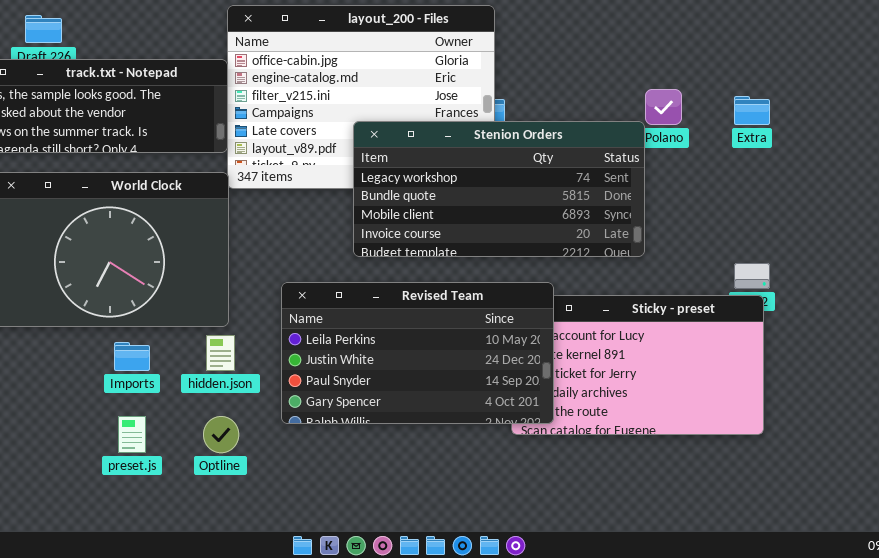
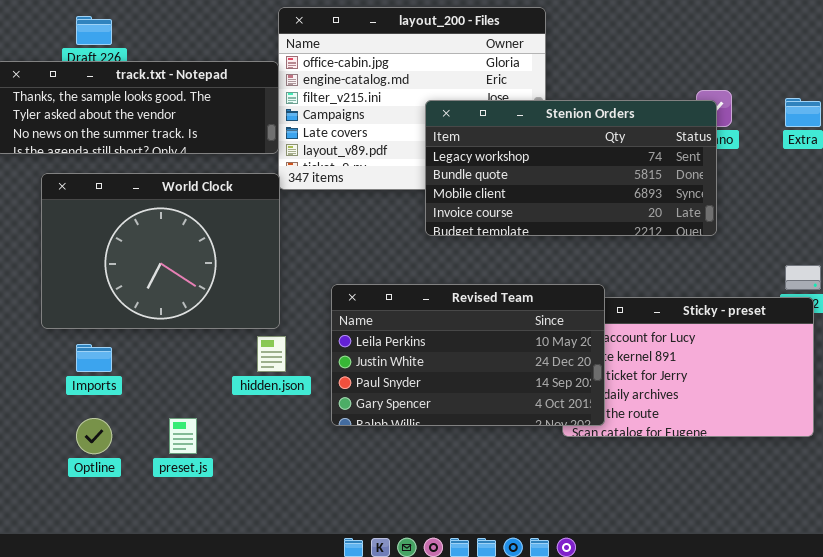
Stenion Orders: [353,121,645,257] -> [425,100,717,236], moved
Imports: [114,342,150,371] -> [76,344,112,372], moved
Optline: [203,416,239,453] -> [76,418,112,454], moved

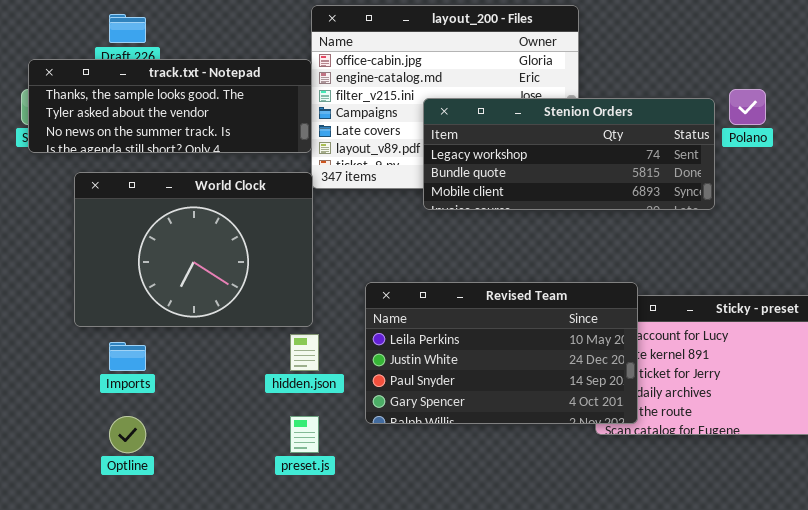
Stenion Orders: [425,100,717,236] -> [423,98,715,210], moved, resized
preset.js: [169,418,197,454] -> [290,416,319,453], moved

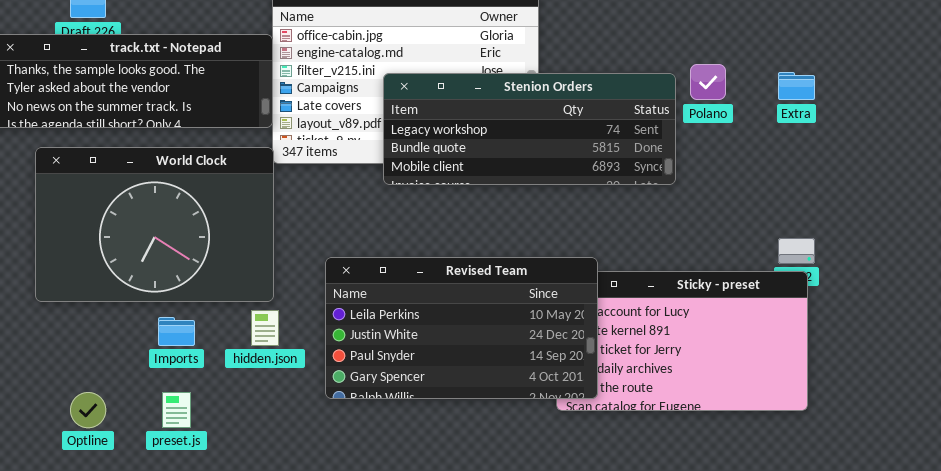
Imports: [109,342,146,371] -> [158,317,195,346], moved
preset.js: [290,416,319,453] -> [162,392,191,428], moved

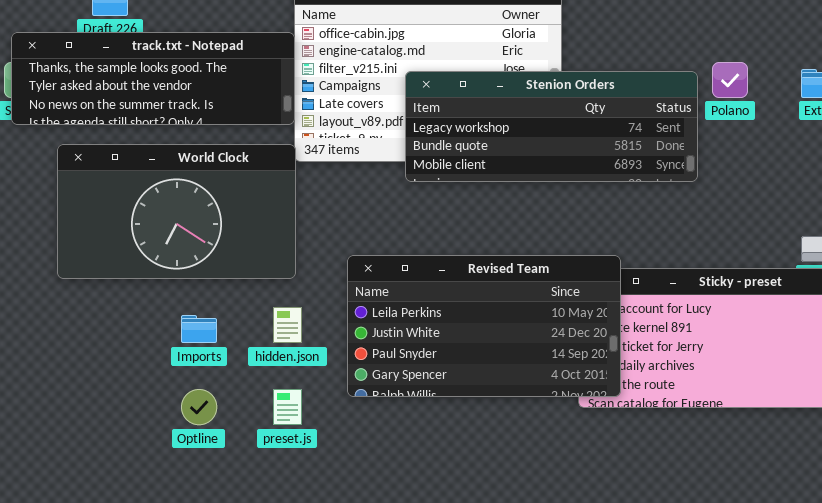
World Clock: [35,147,274,302] -> [57,144,296,279], resized
Optline: [70,392,106,428] -> [181,389,217,425], moved
preset.js: [162,392,191,428] -> [273,389,302,425], moved

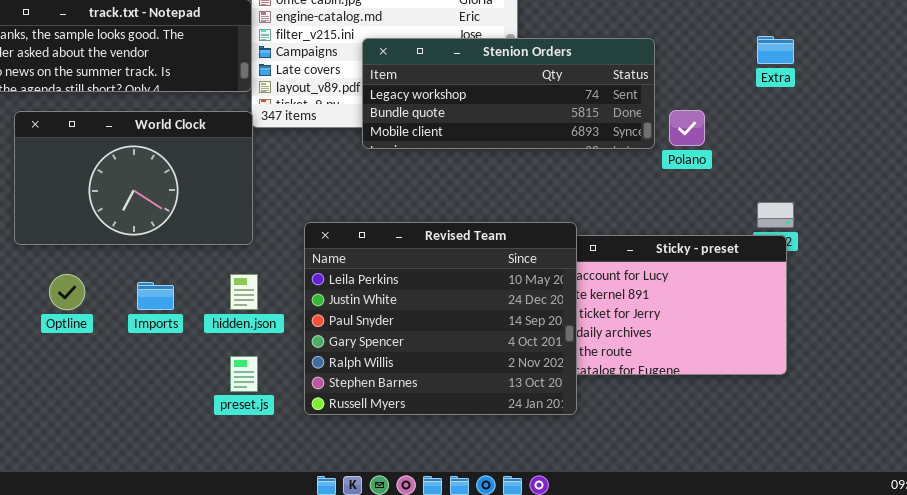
Polano: [712,62,748,98] -> [669,110,705,146], moved
Revised Team: [347,255,621,397] -> [304,222,577,415], resized
Optline: [181,389,217,425] -> [49,274,85,310], moved

